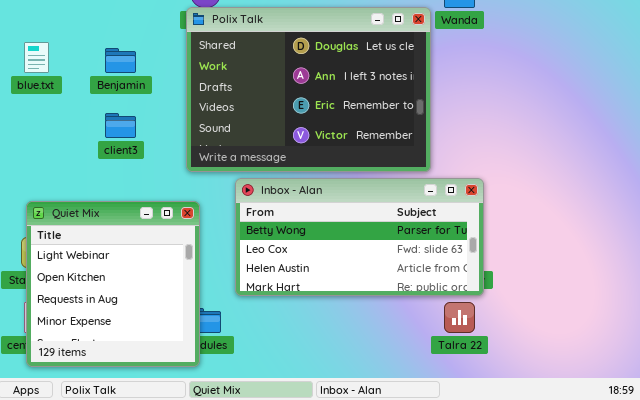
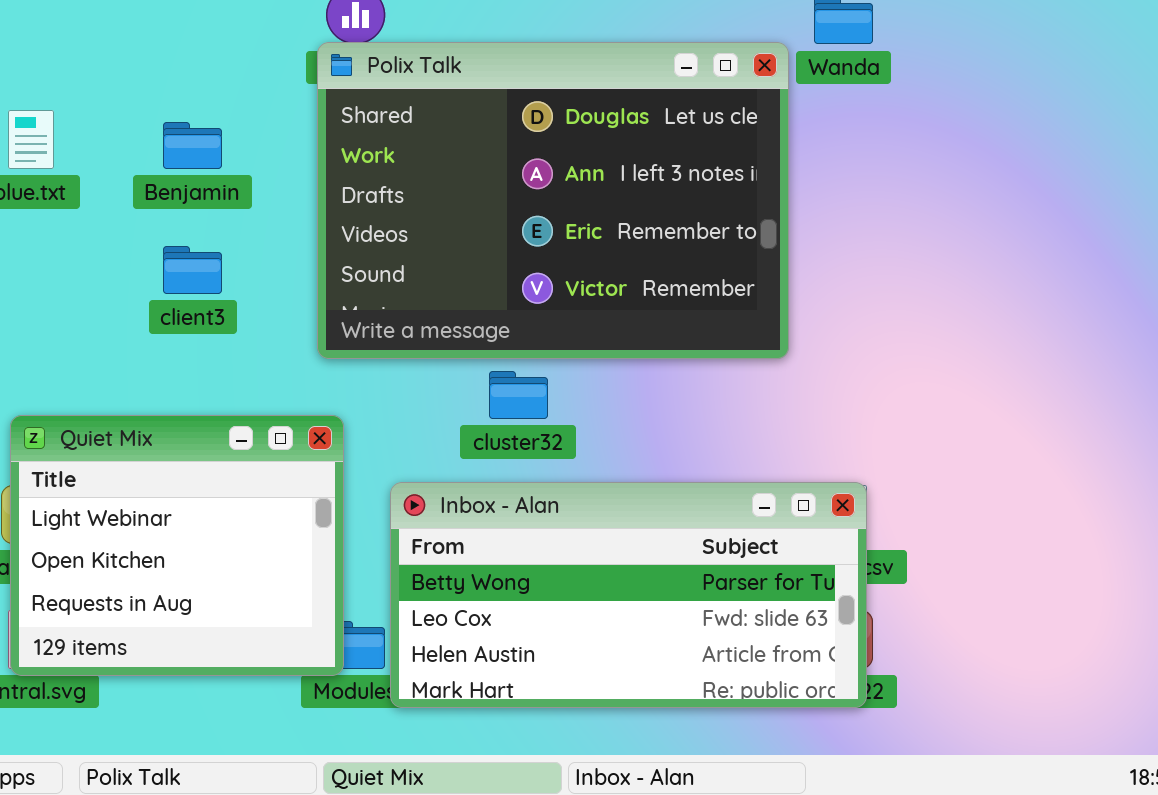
Inbox - Alan: [235,178,484,296] -> [390,482,867,708], moved
Quiet Mix: [26,201,200,367] -> [10,415,344,676], resized

